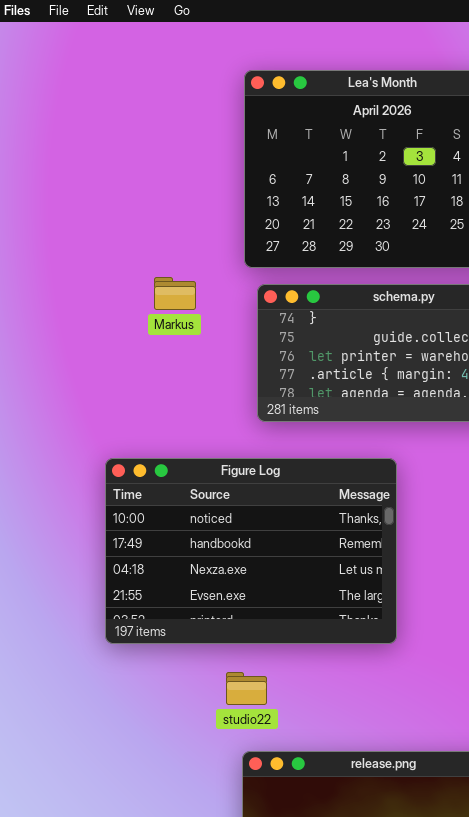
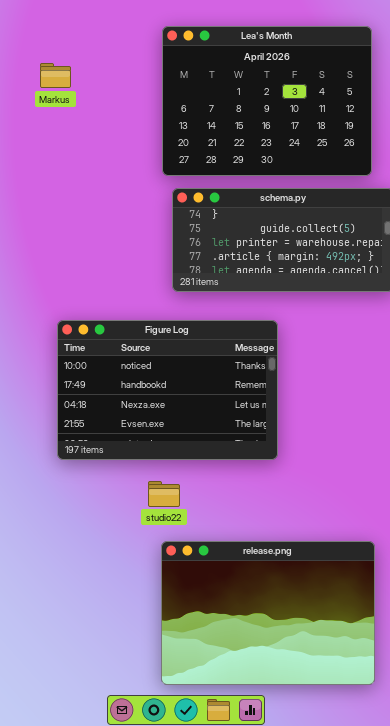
Markus: [154,277,196,310] -> [40,63,71,88], moved

